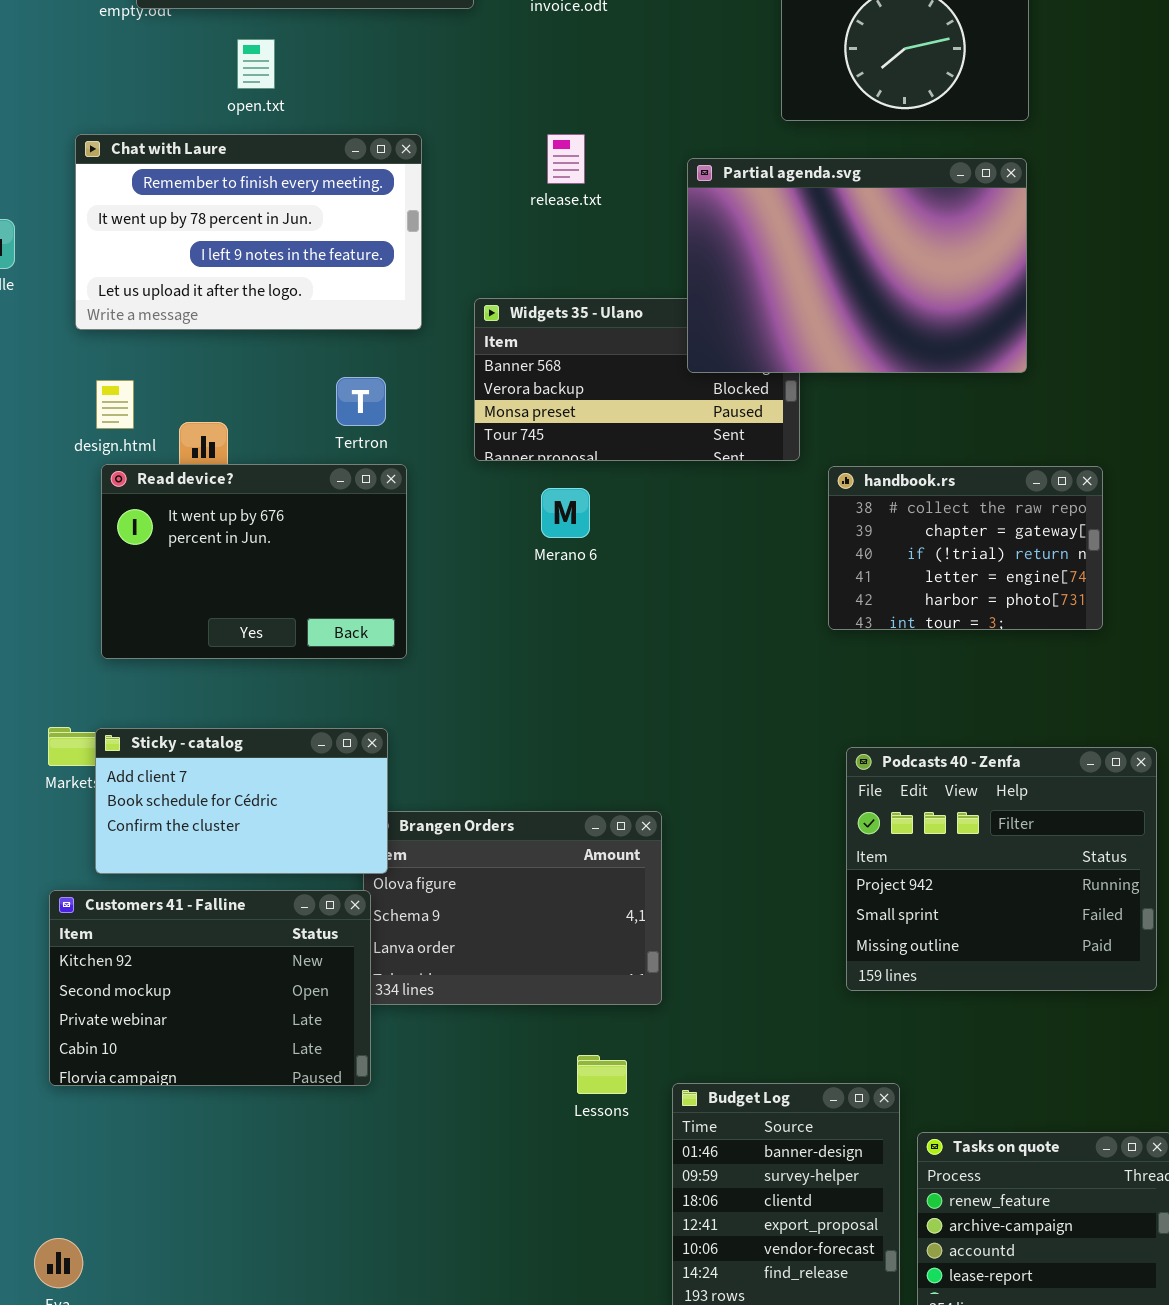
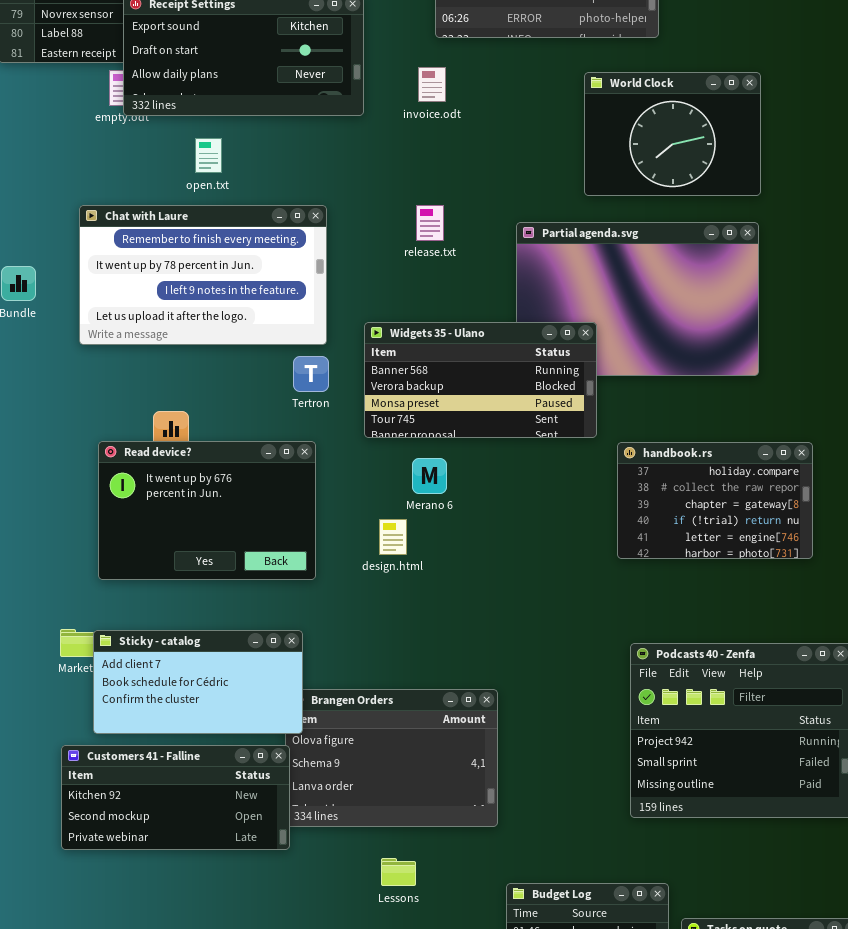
Widgets 35 - Ulano: [474,298,800,461] -> [364,322,597,438], raised
Tertron: [336,377,386,426] -> [293,356,329,392], moved
design.html: [96,380,134,429] -> [379,519,407,555], moved
handbook.rs: [828,466,1103,630] -> [617,442,813,559], scrolled up 1 row
Customers 41 - Falline: [49,890,371,1086] -> [61,745,290,850], resized
Lessons: [577,1055,627,1094] -> [381,858,416,886], moved

